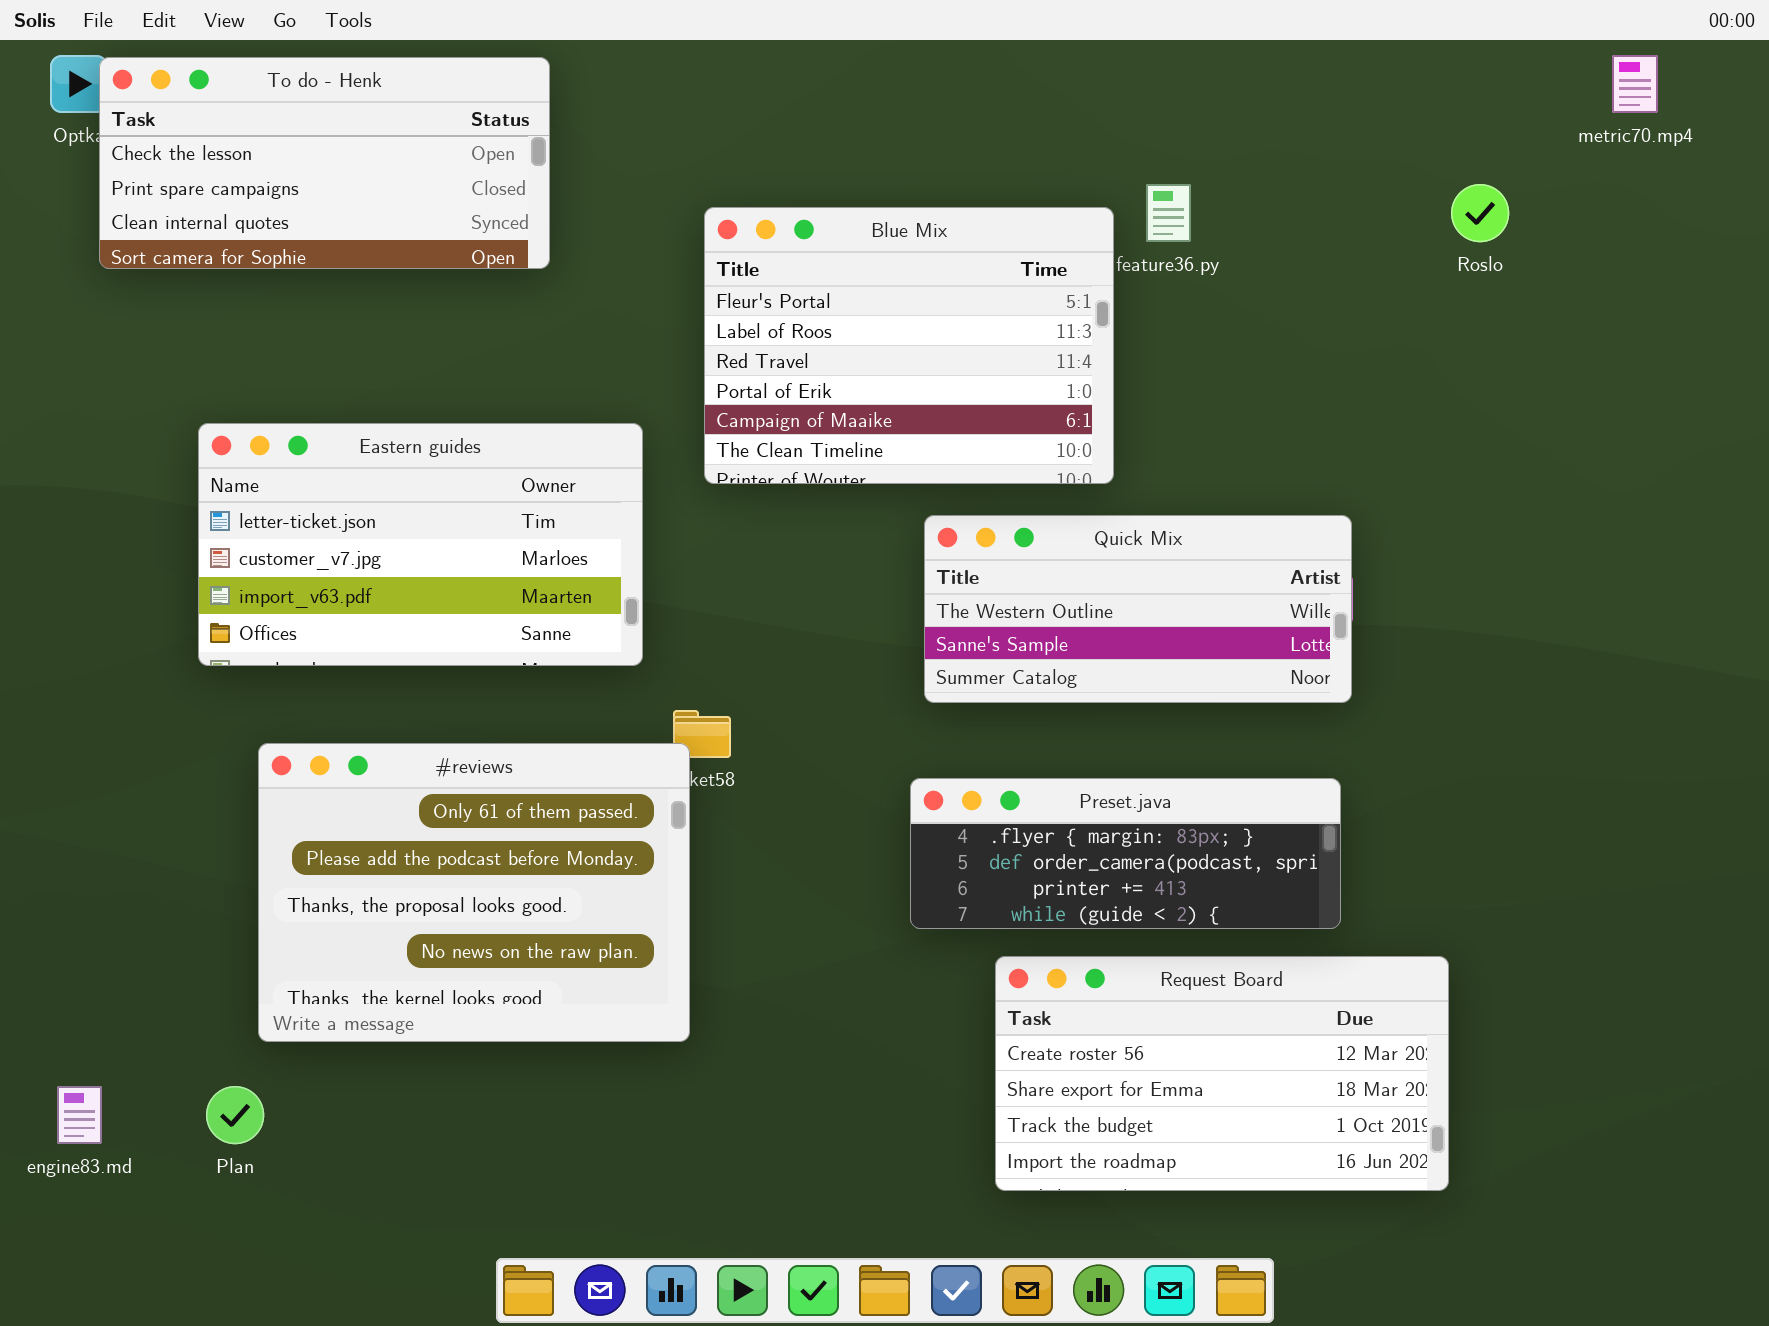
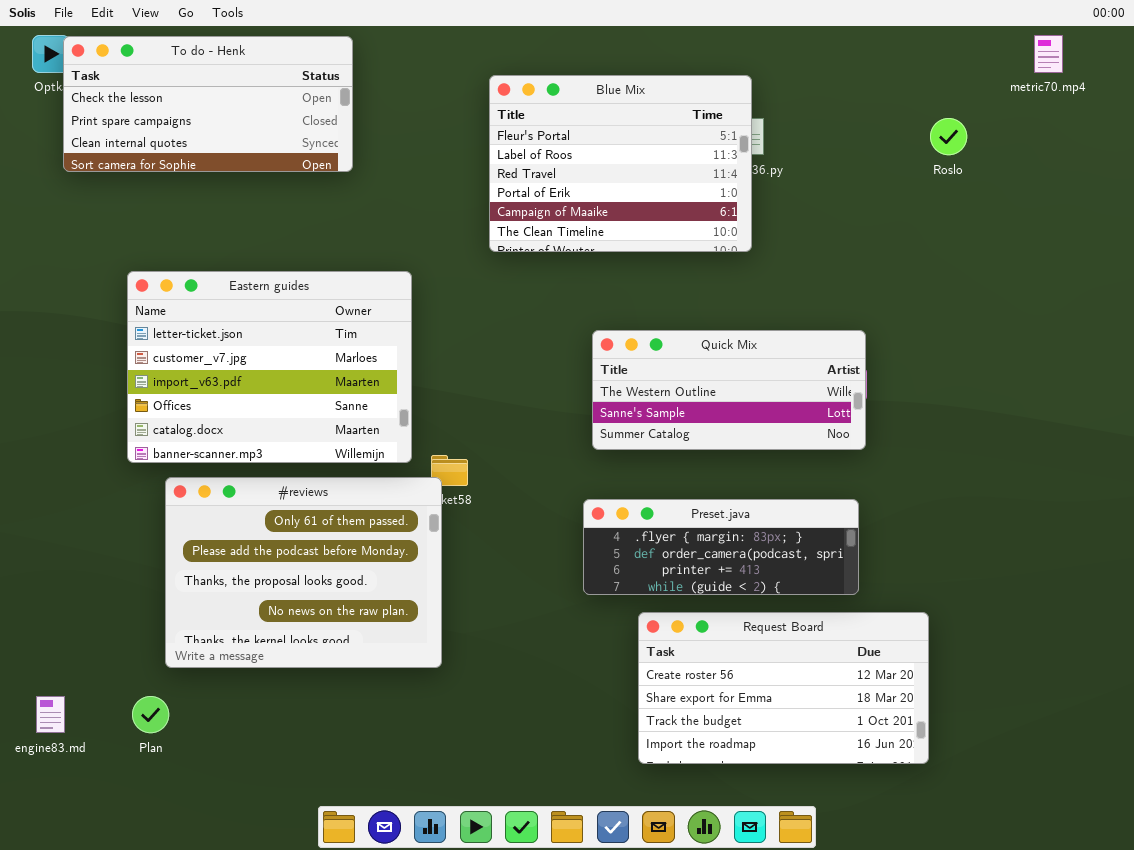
Blue Mix: [704,207,1114,484] -> [489,75,752,252], moved
Eastern guides: [198,423,643,666] -> [127,271,412,463], resized

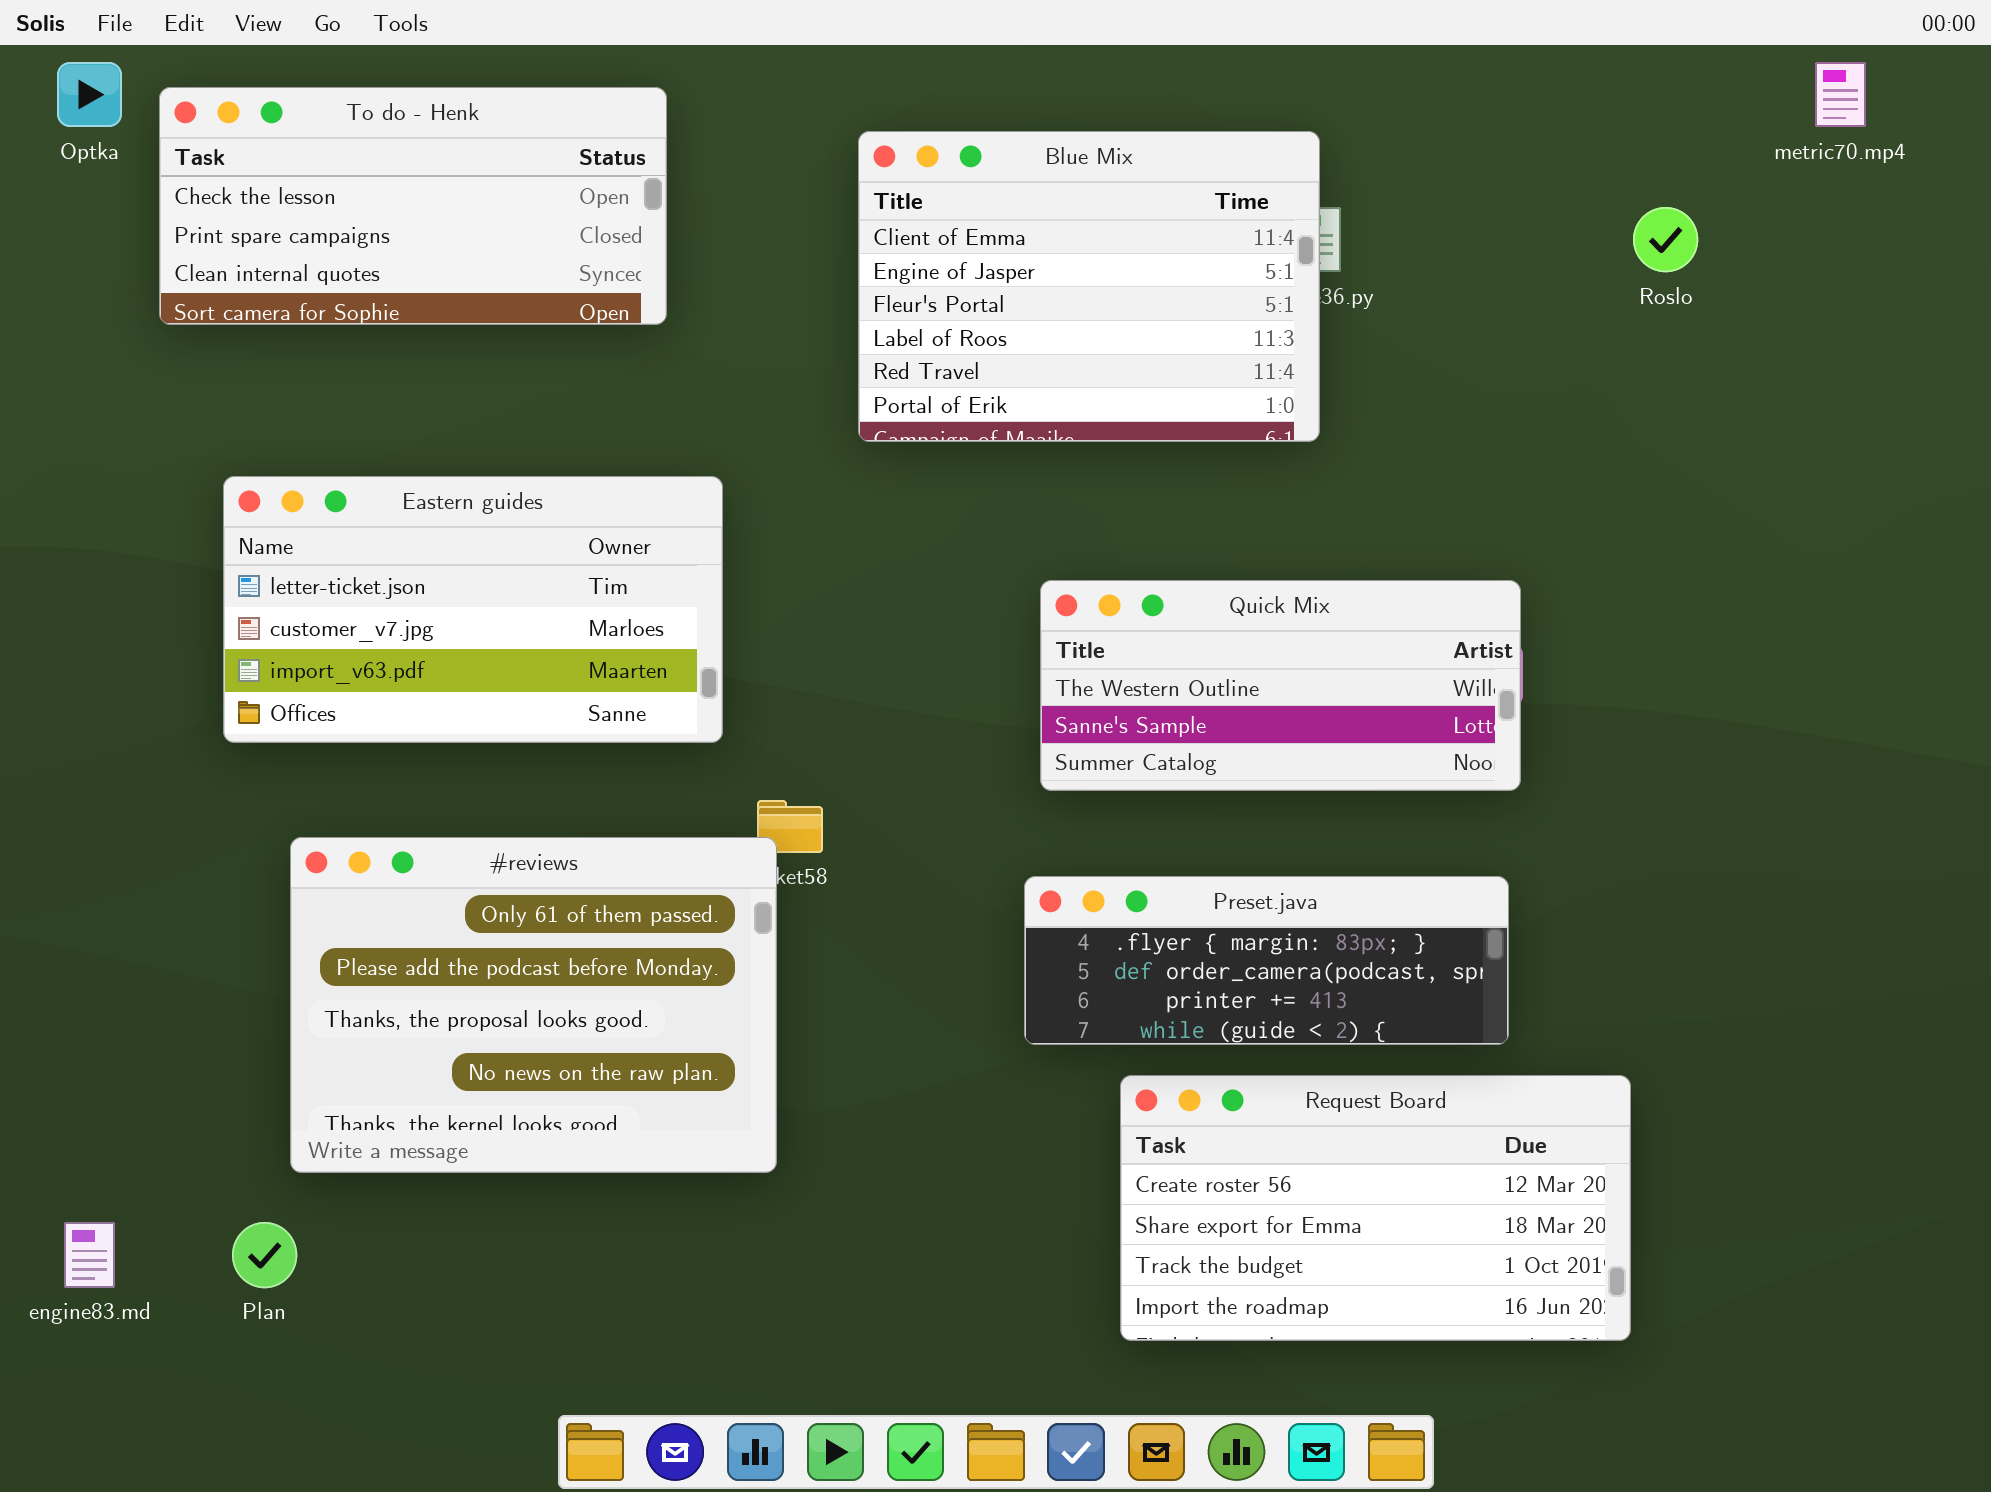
To do - Henk: [63,36,353,172] -> [159,87,667,325], moved
Blue Mix: [489,75,752,252] -> [858,131,1320,442], scrolled up 2 rows
Eastern guides: [127,271,412,463] -> [223,476,723,743], resized

